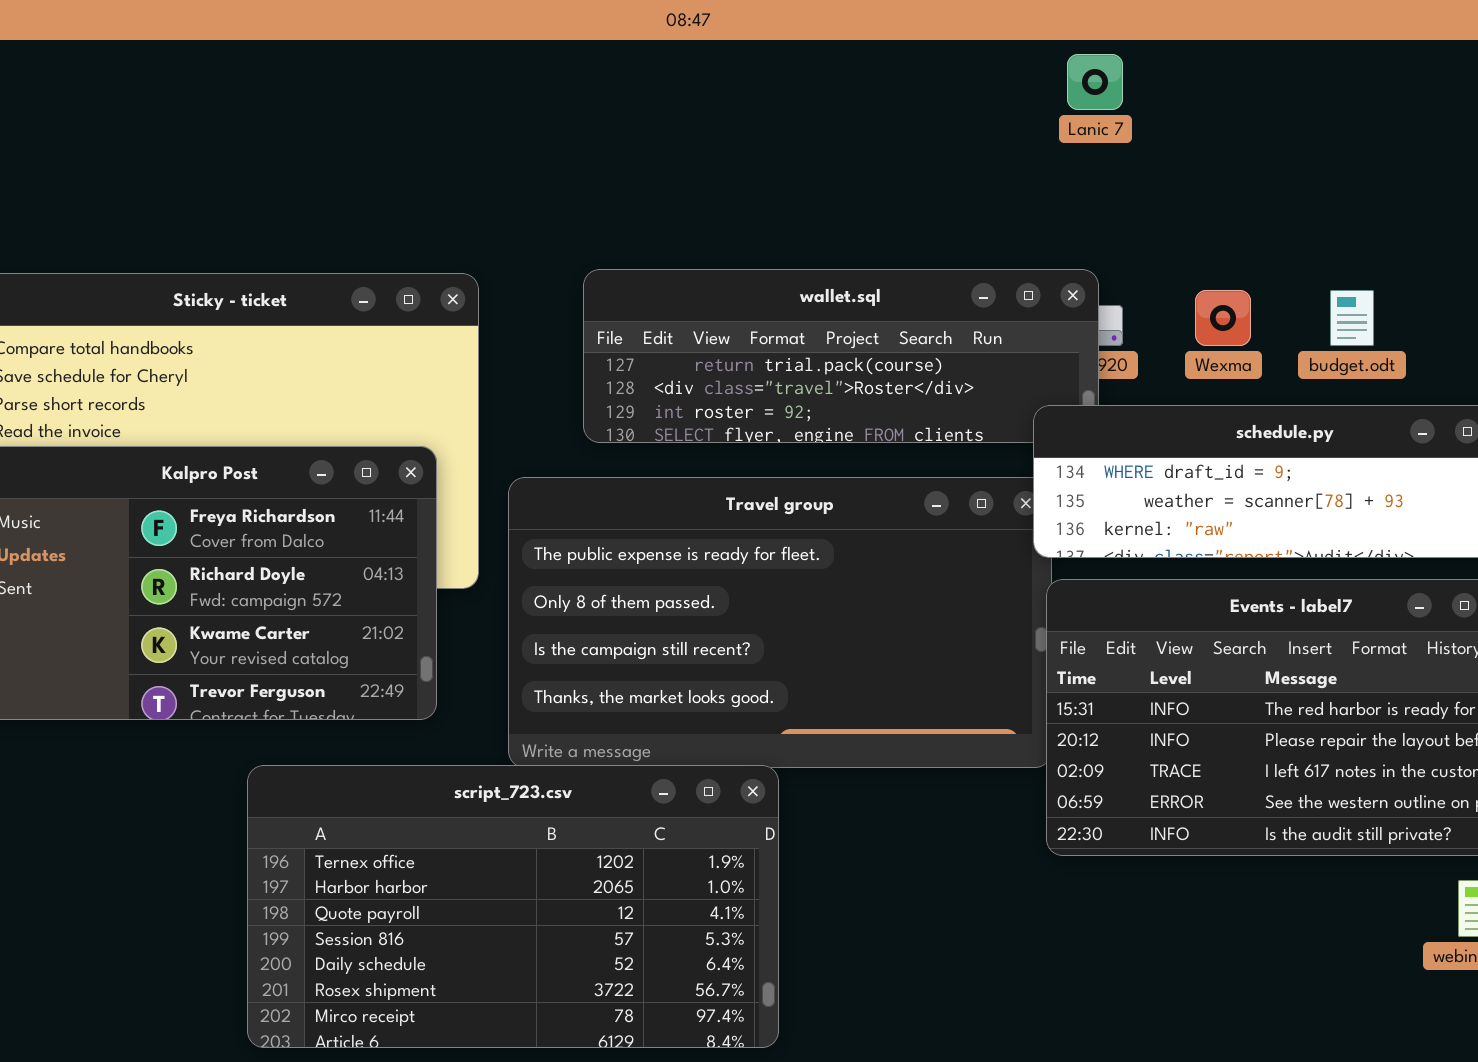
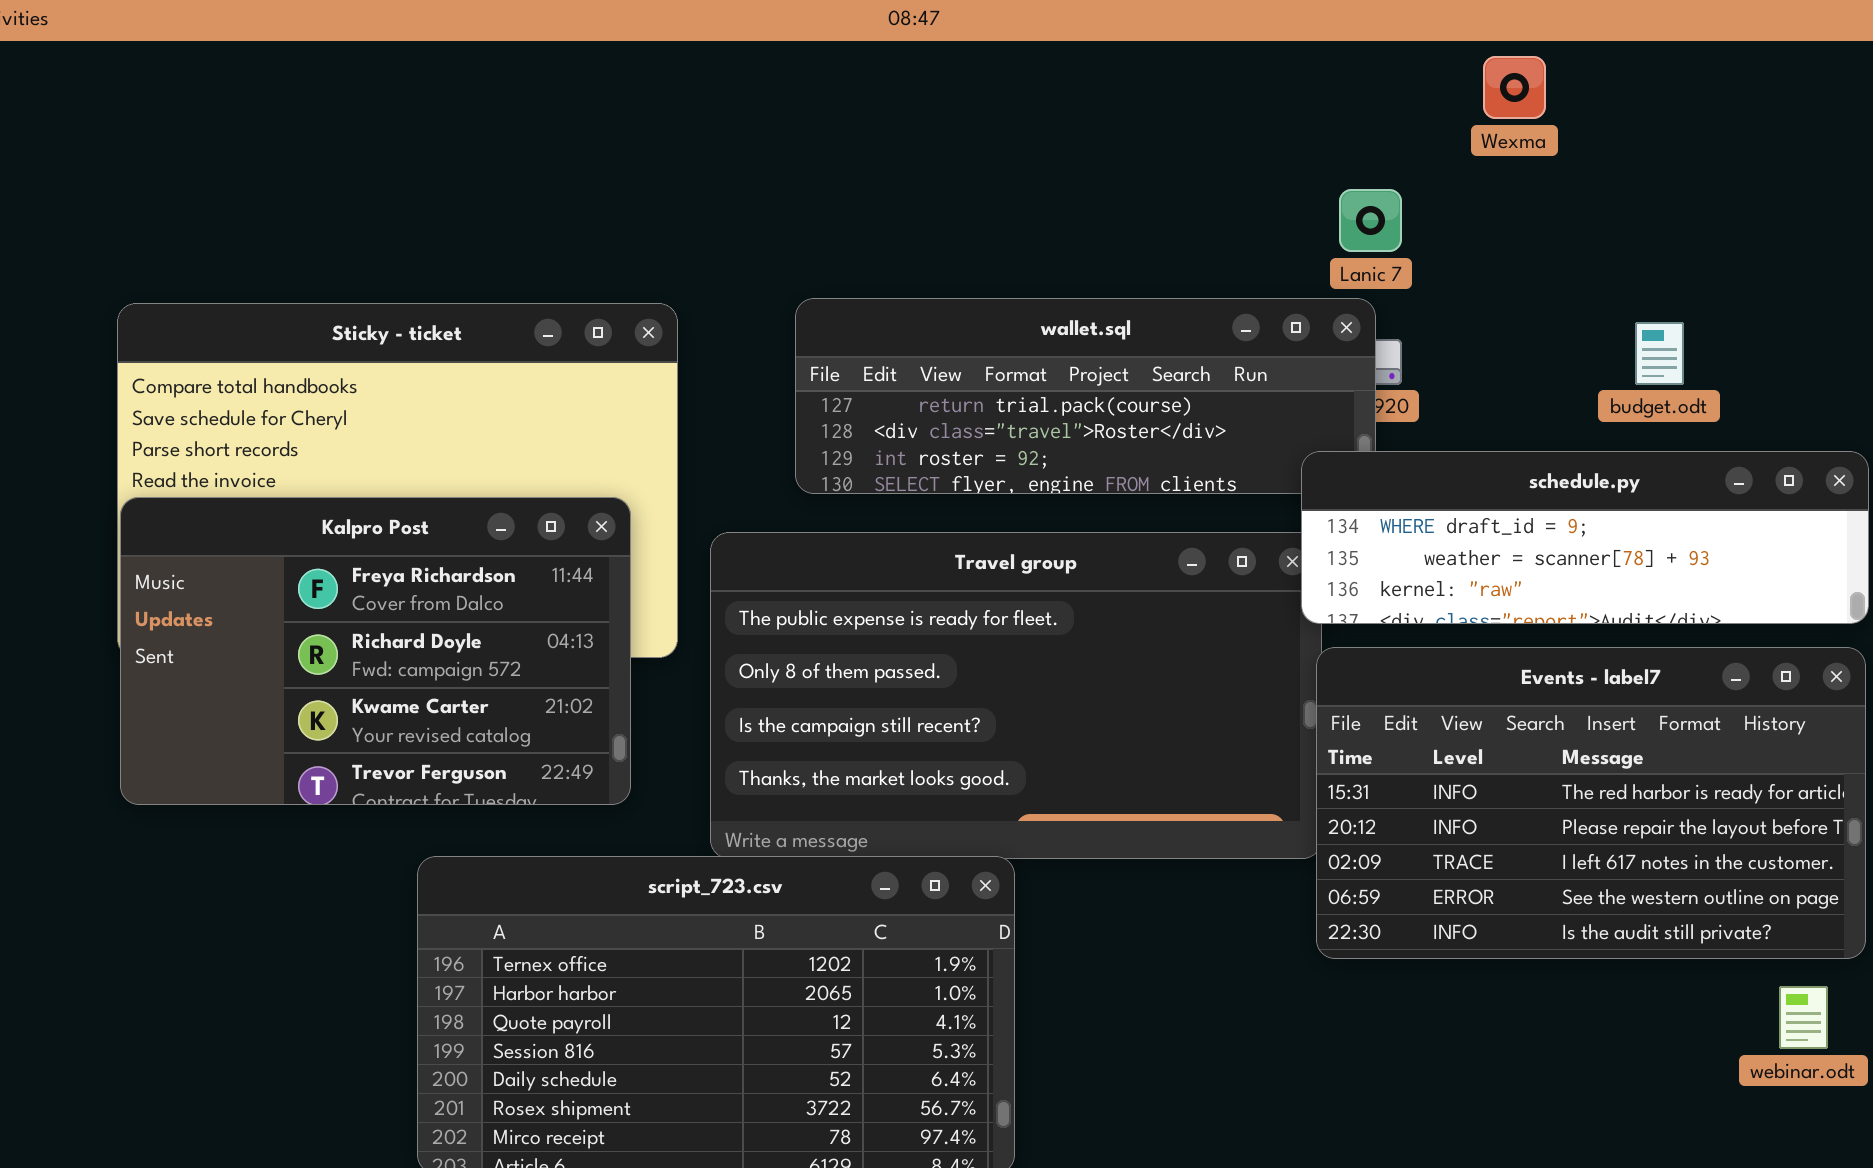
Lanic 7: [1067,54,1123,110] -> [1339,189,1402,252], moved
Wexma: [1195,290,1251,346] -> [1483,56,1546,119], moved

